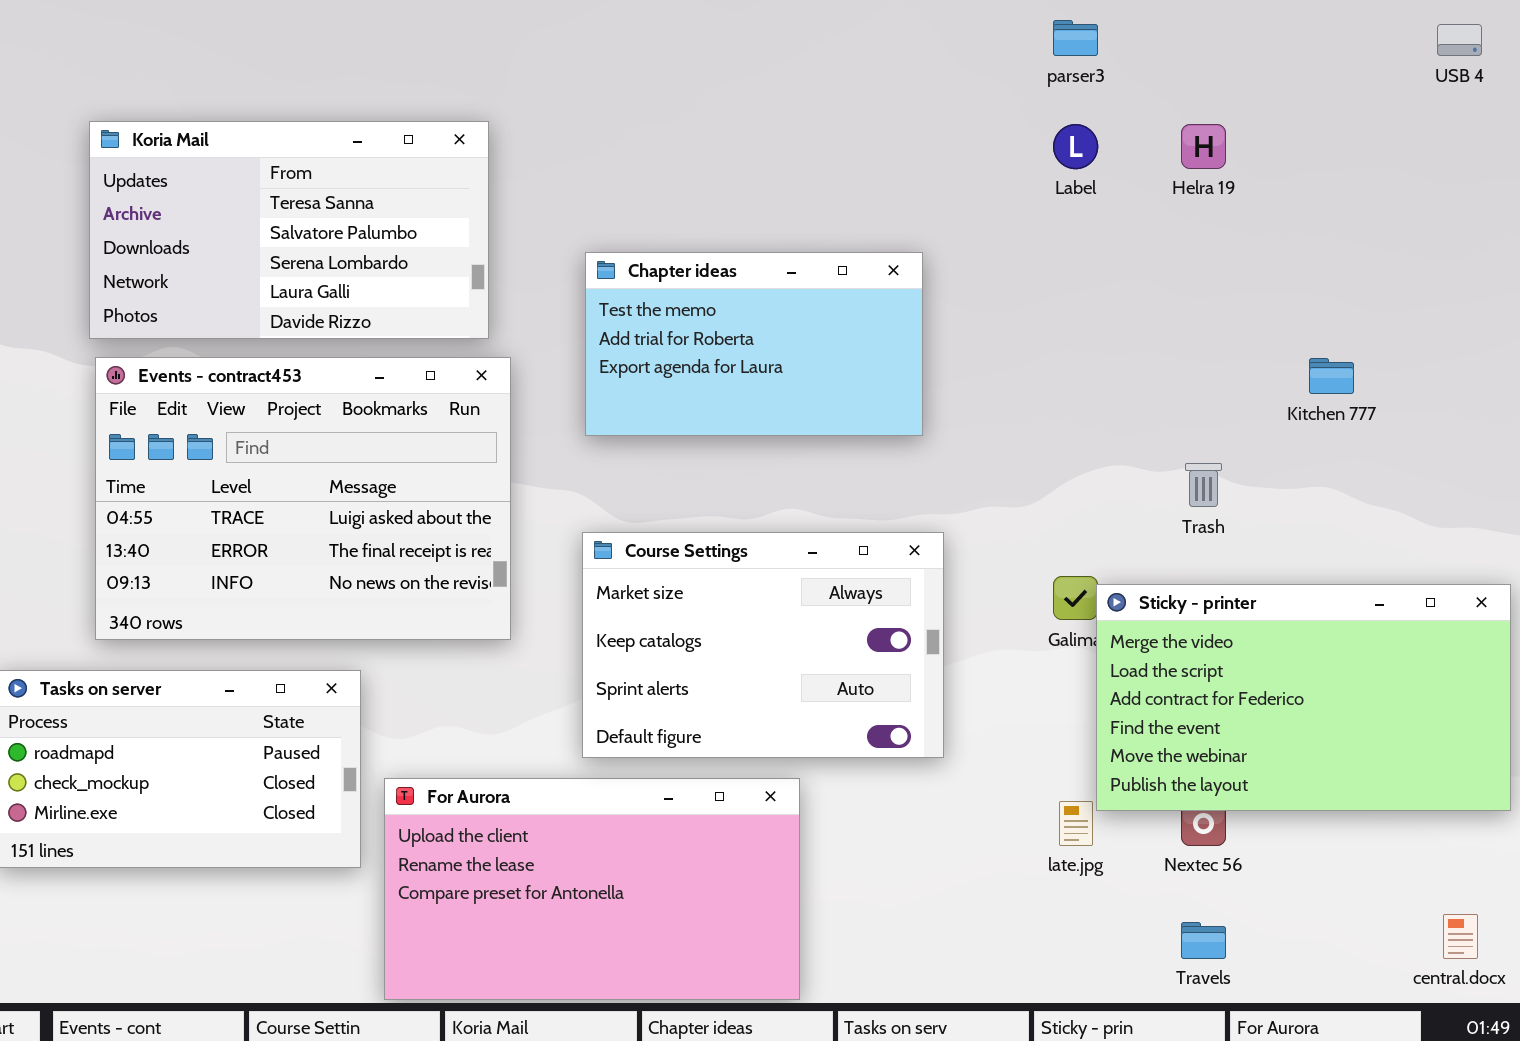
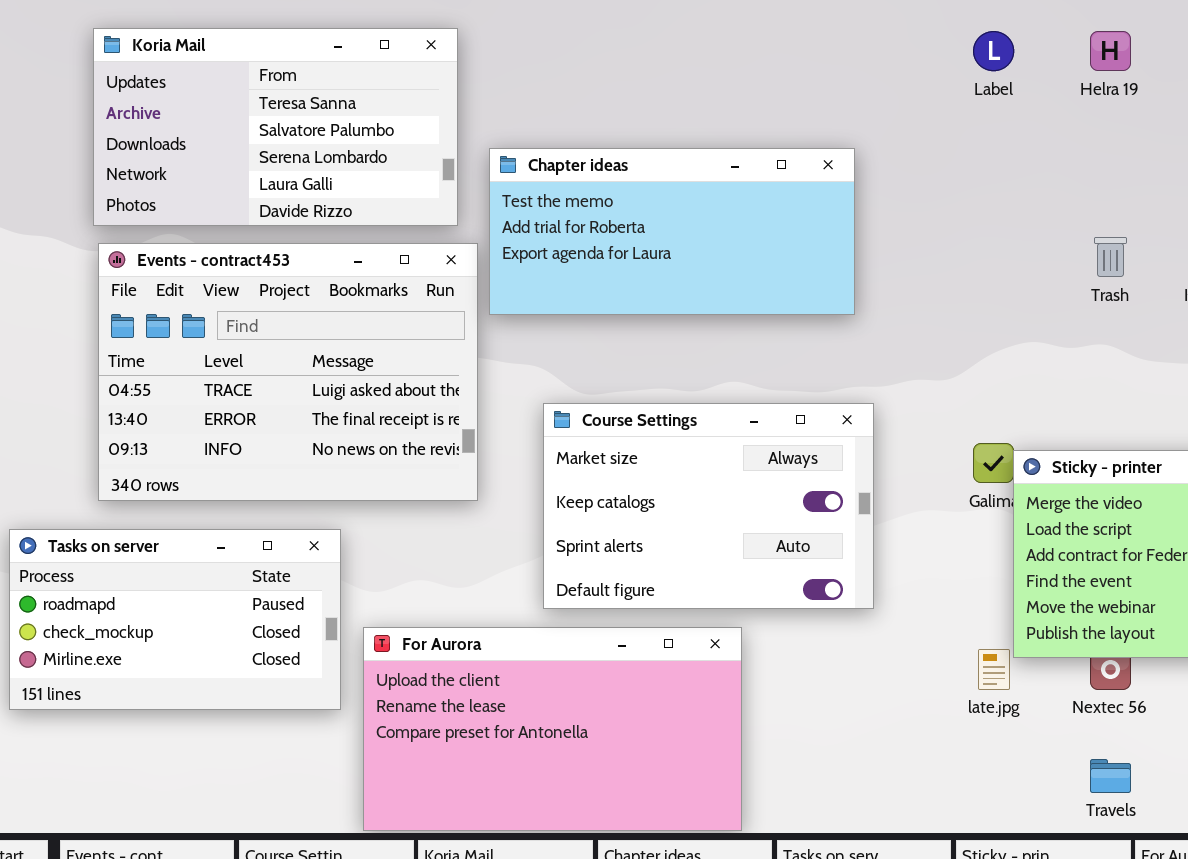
Chapter ideas: [585,252,923,436] -> [489,148,855,315], resized
Trash: [1185,463,1222,507] -> [1094,237,1127,277], moved

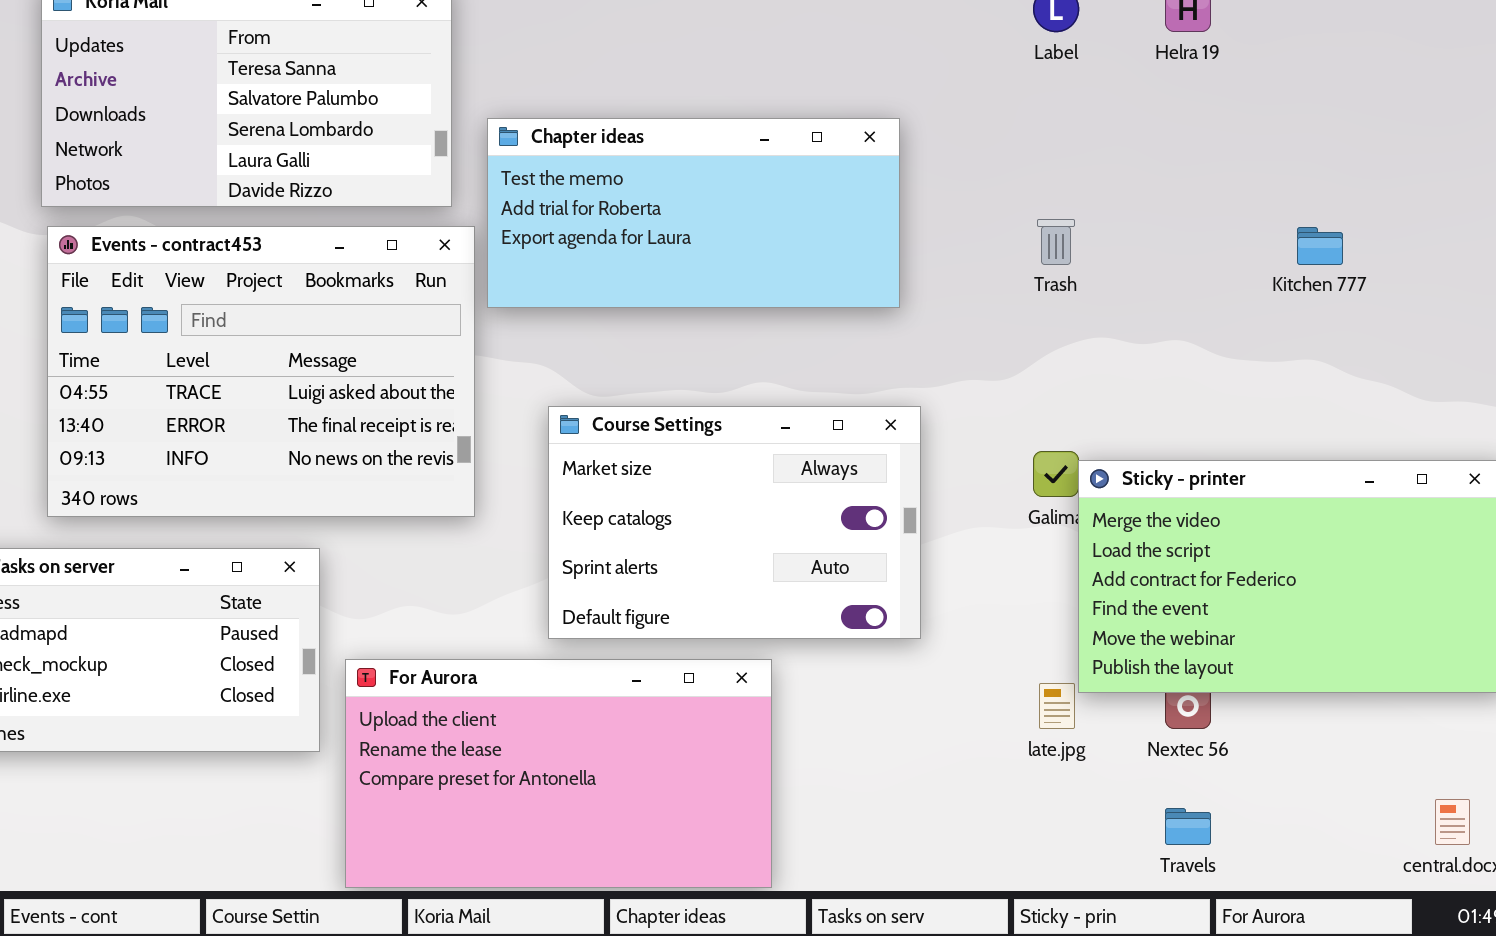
Trash: [1094,237,1127,277] -> [1037,219,1075,265], moved

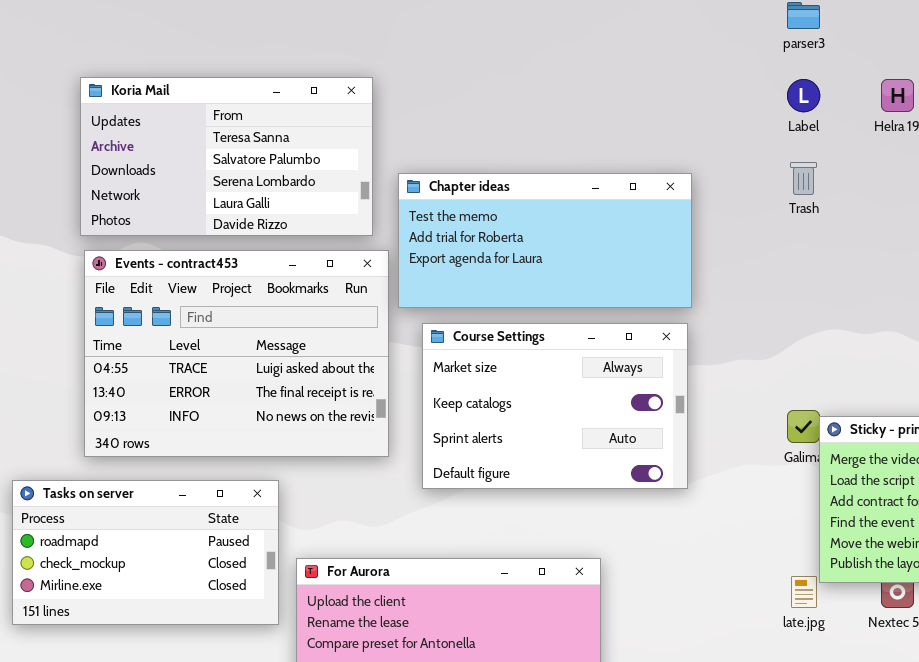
Trash: [1037,219,1075,265] -> [790,162,817,195], moved
Course Settings: [548,406,921,639] -> [422,323,688,489], moved

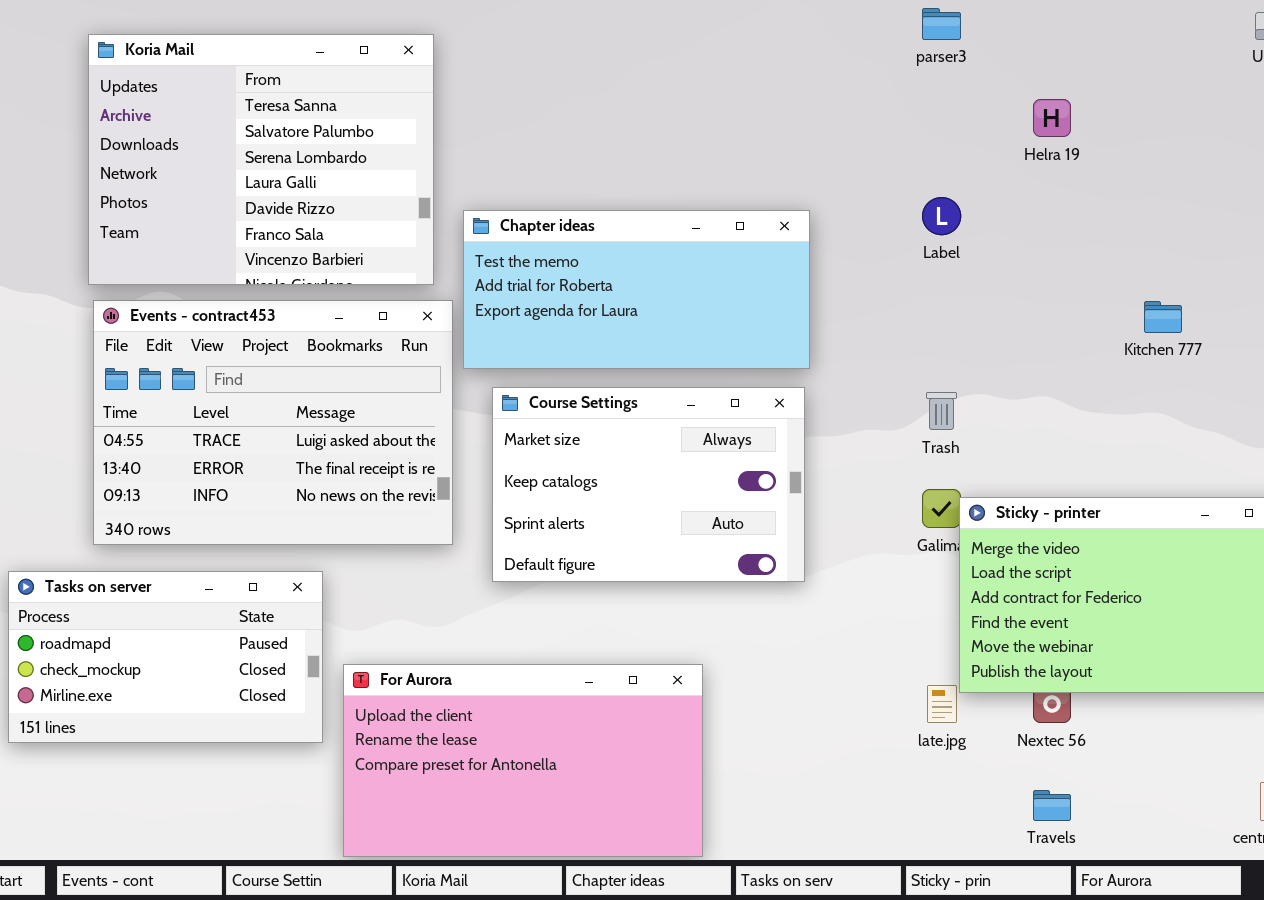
Koria Mail: [80,77,373,236] -> [88,34,434,285], resized
Label: [787,79,820,112] -> [922,197,961,235], moved
Trash: [790,162,817,195] -> [926,392,957,430], moved

